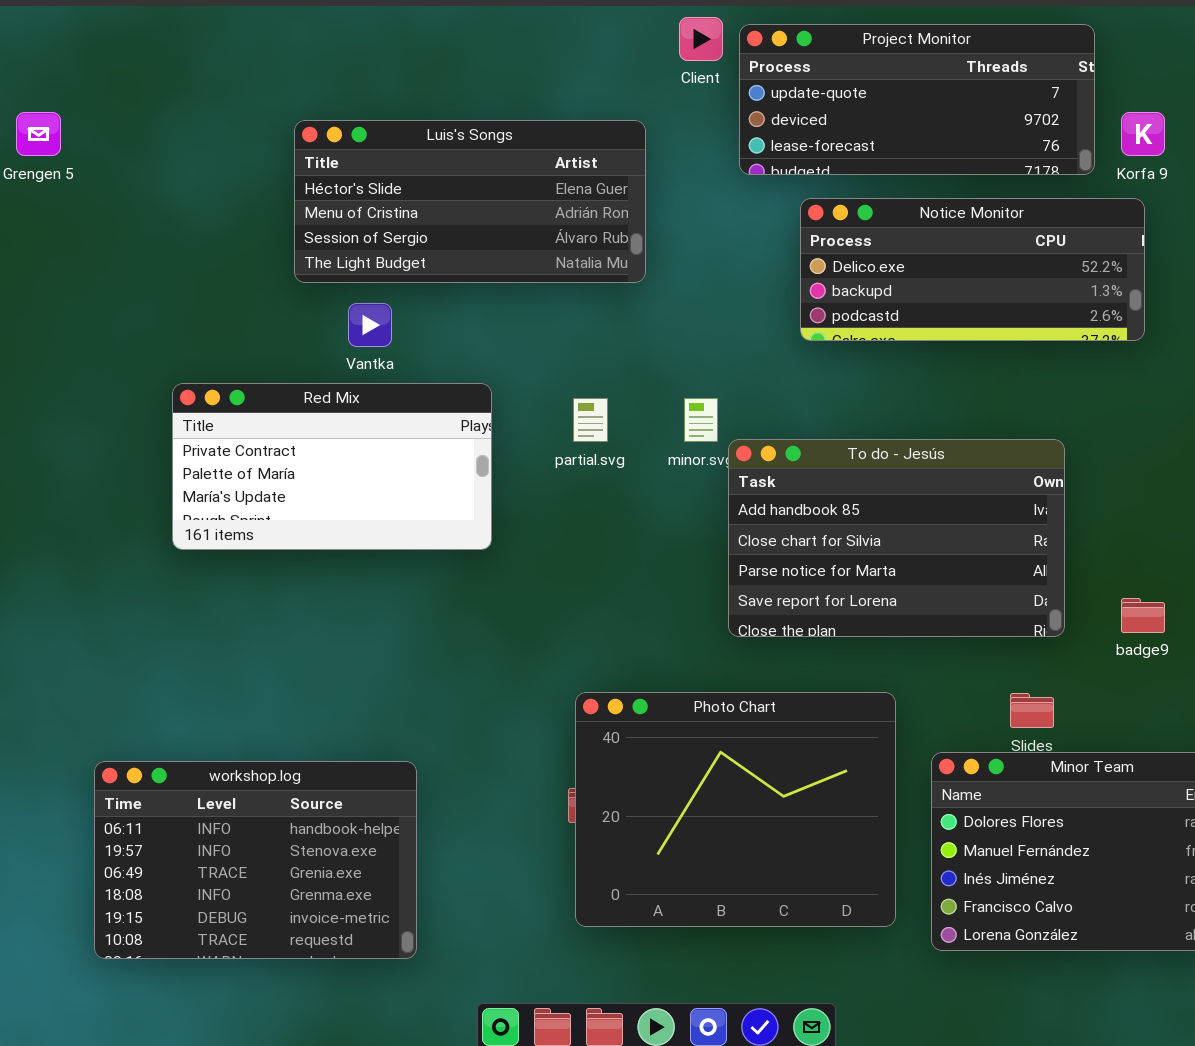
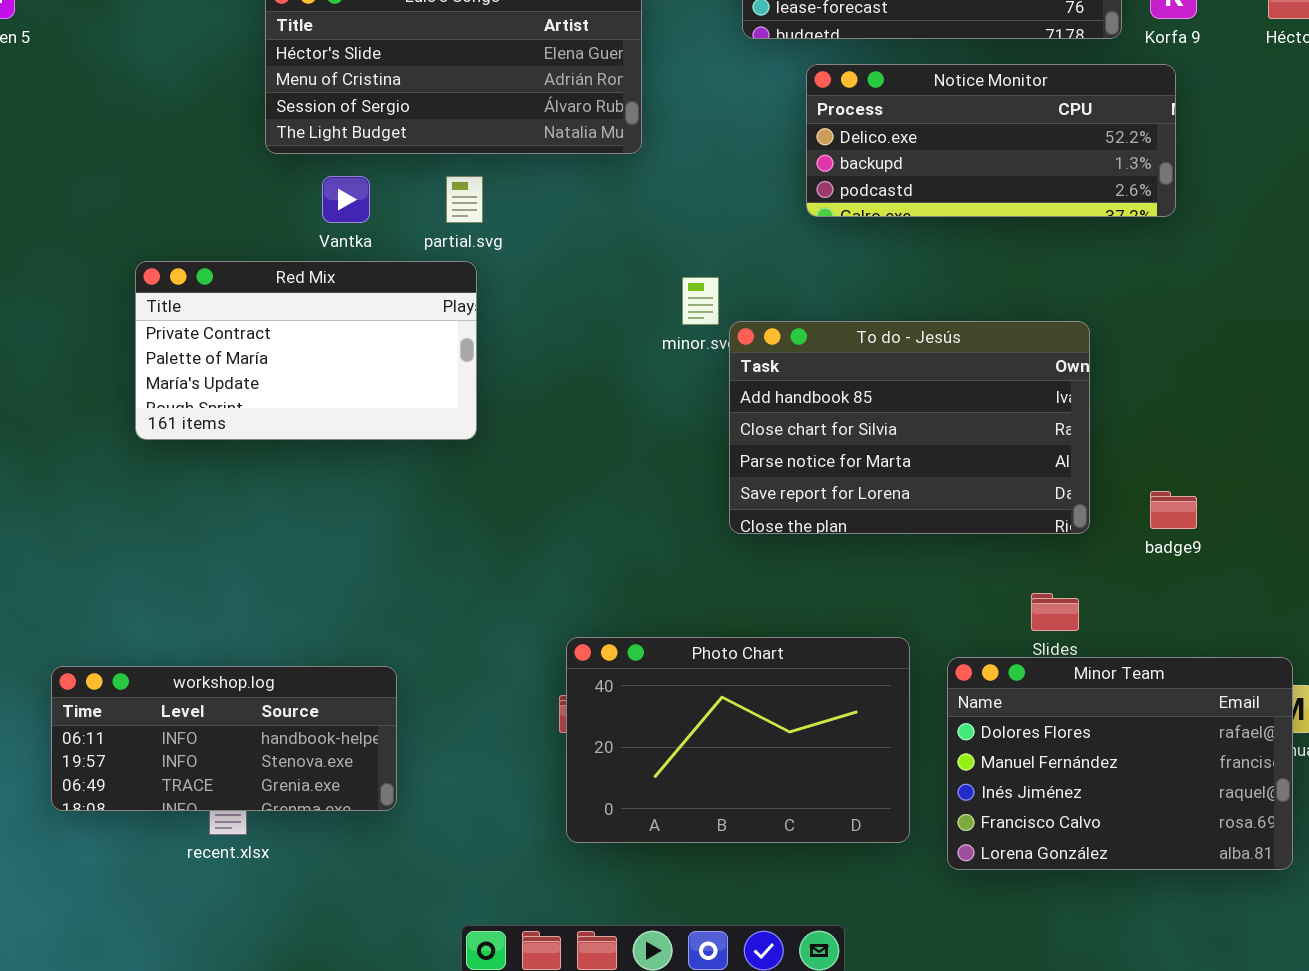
partial.svg: [573,398,608,442] -> [446,176,483,223], moved
Photo Chart: [575,692,896,927] -> [566,637,910,843], resized
workshop.log: [94,761,417,959] -> [51,666,397,811], resized

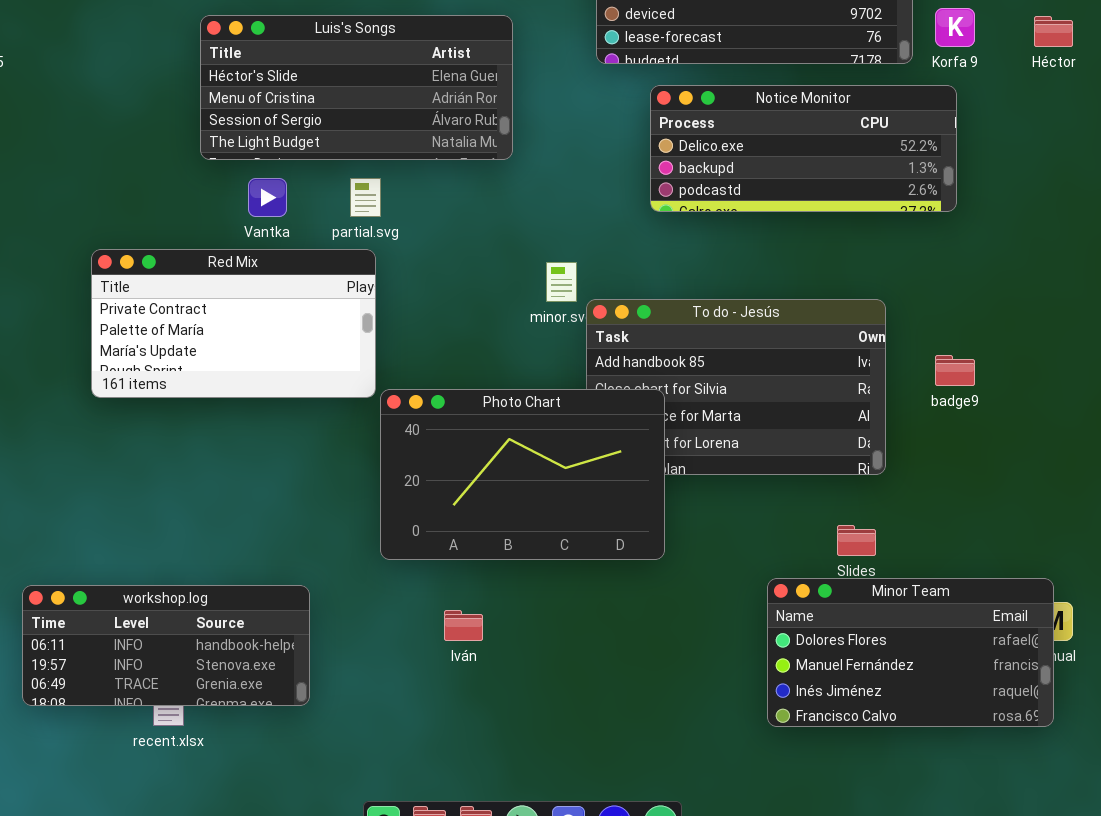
badge9: [1150,491,1197,529] -> [935,355,975,386], moved
Photo Chart: [566,637,910,843] -> [380,389,665,560], moved
Minor Team: [947,657,1293,870] -> [767,578,1054,727], resized

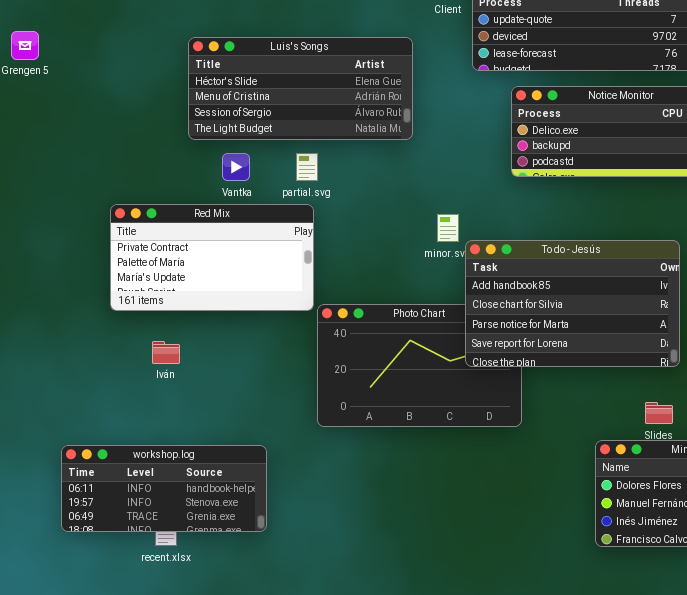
To do - Jesús: [586,299,886,475] -> [465,240,680,367], raised
Iván: [444,610,483,641] -> [152,341,180,364], moved

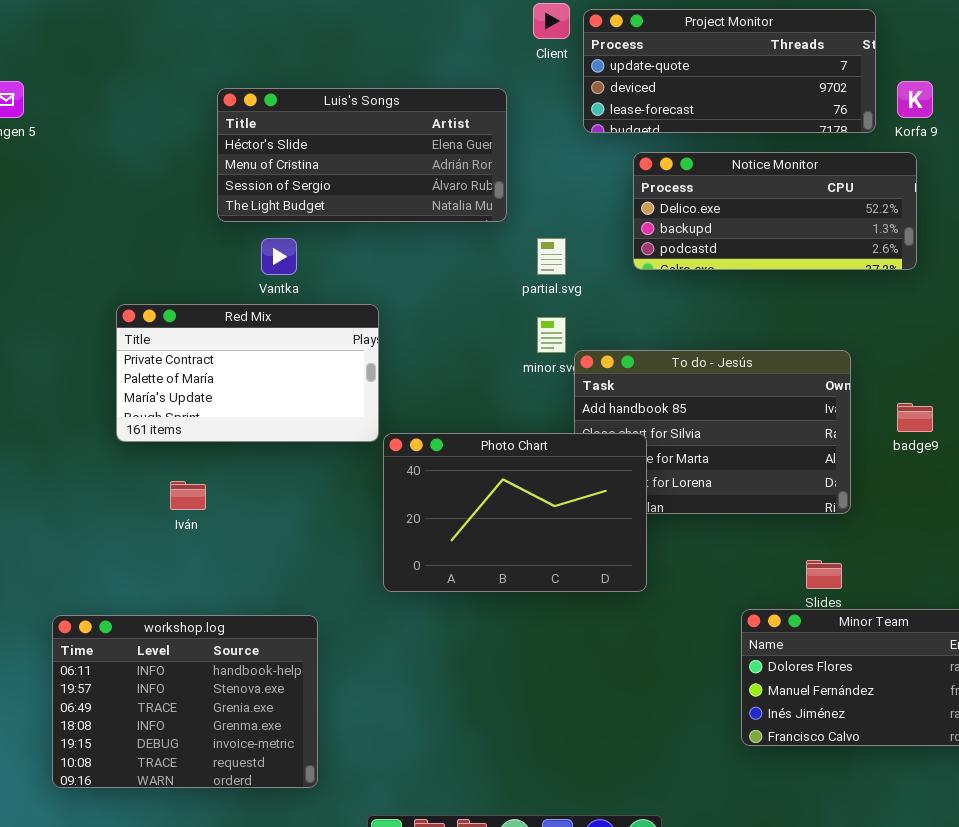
partial.svg: [296,153,318,181] -> [537,238,566,275], moved
Photo Chart: [317,304,522,427] -> [383,433,647,592], raised
workshop.log: [61,445,267,532] -> [52,615,318,788], resized

